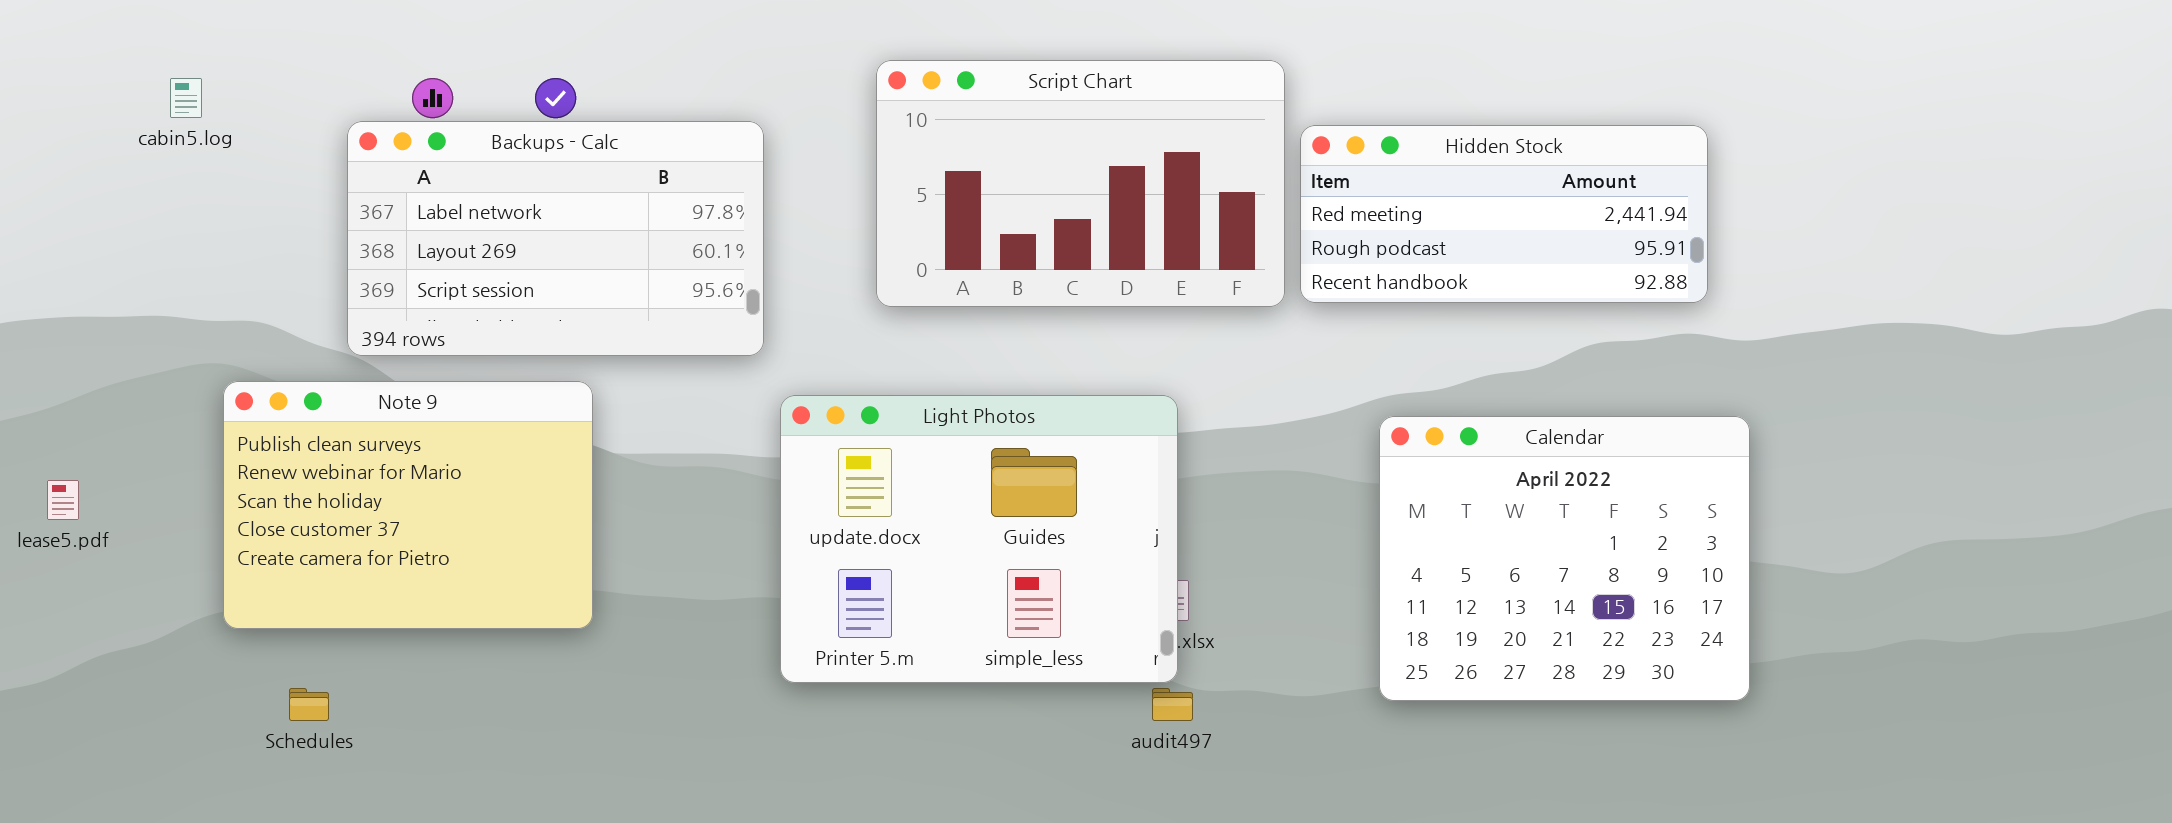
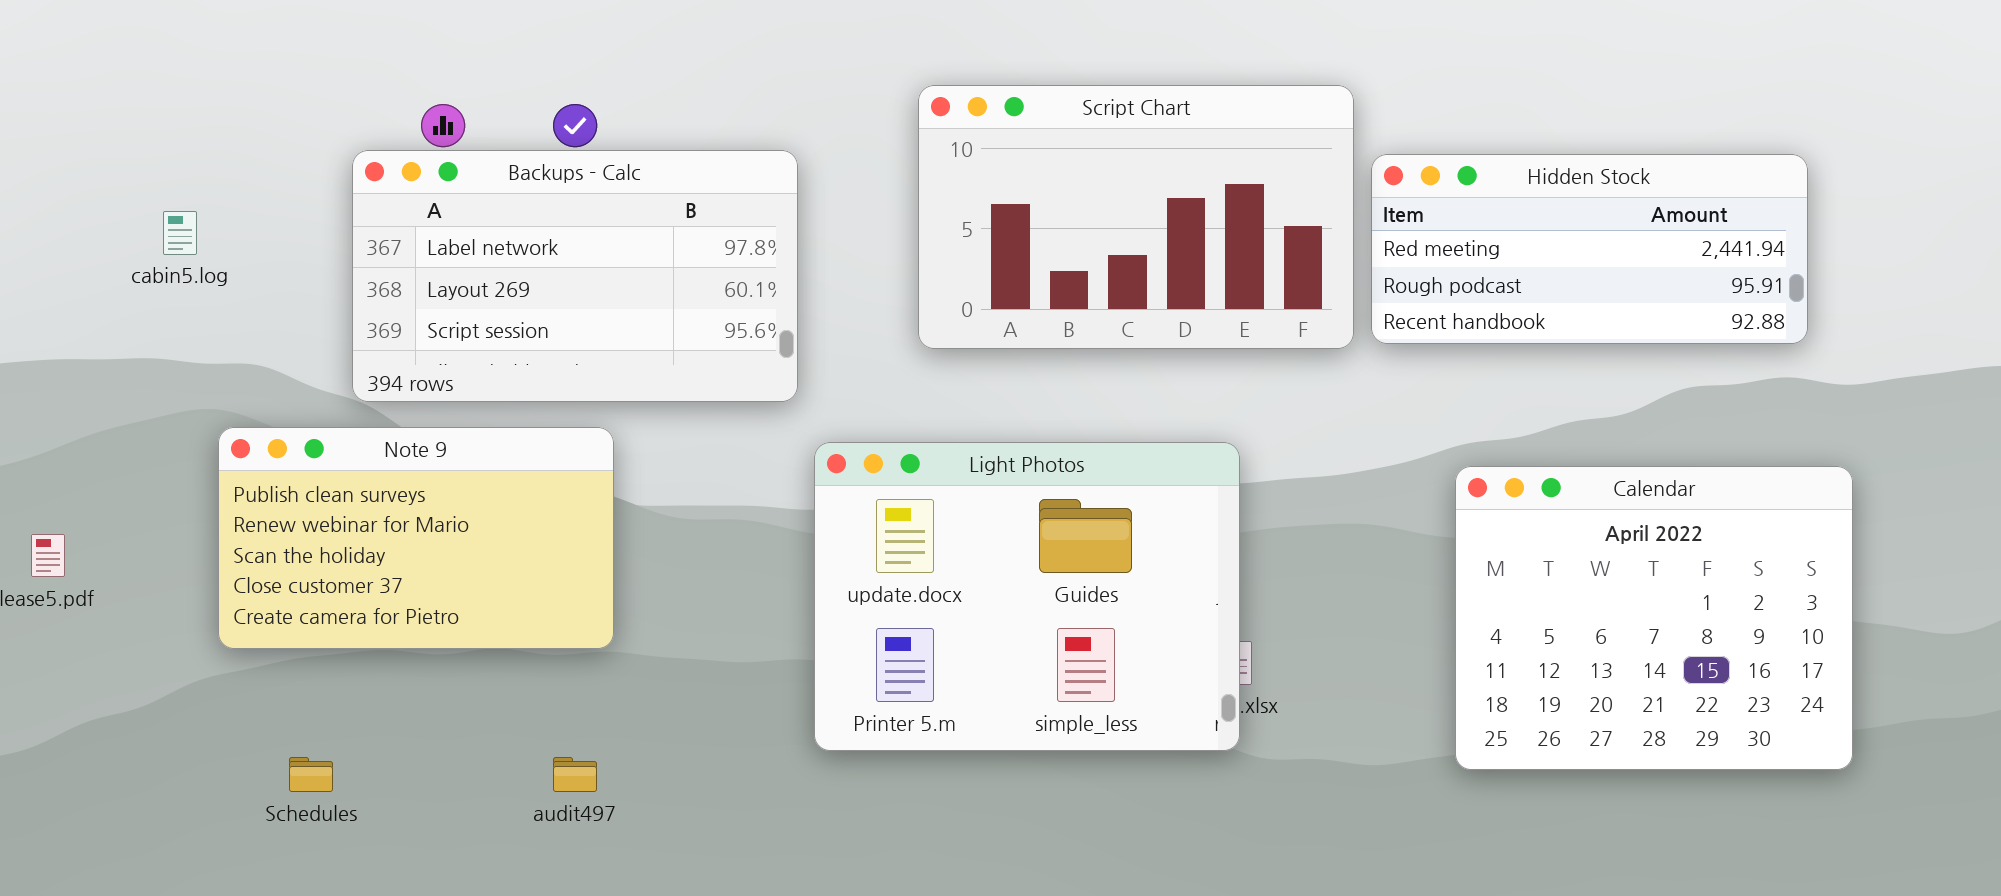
cabin5.log: [170,78,202,118] -> [163,211,197,255], moved
Note 9: [223,381,593,629] -> [218,427,614,649], resized
audit497: [1152,688,1193,721] -> [553,757,597,792], moved

